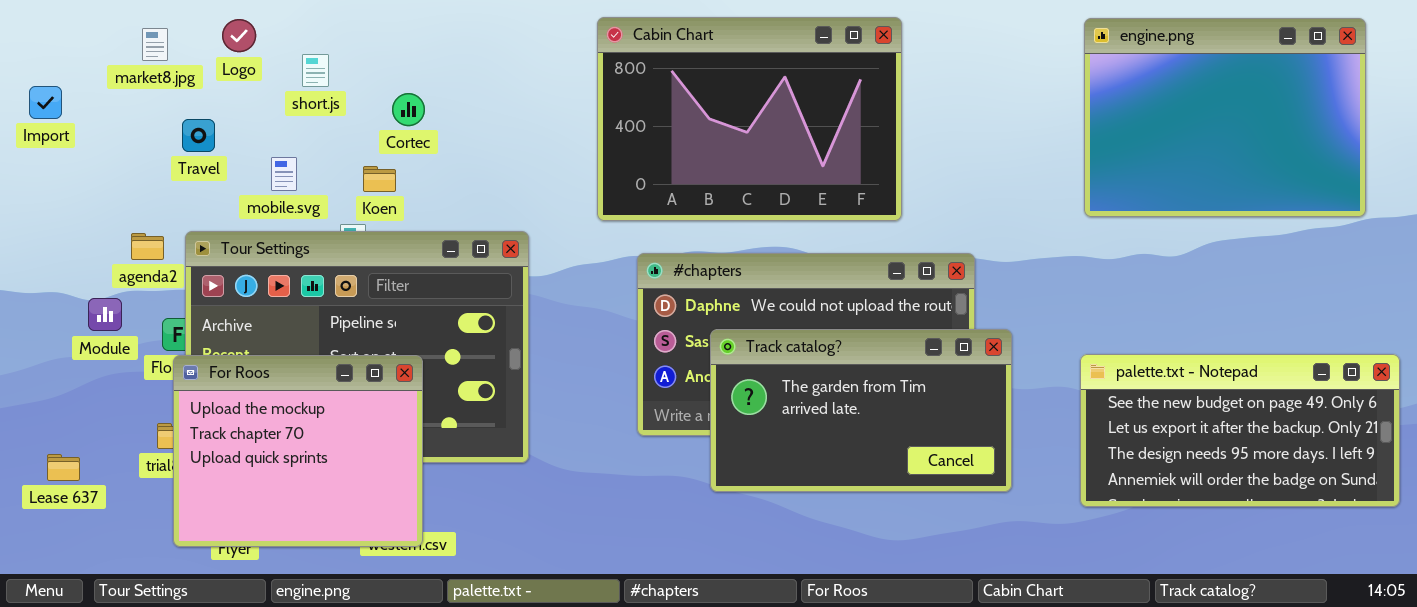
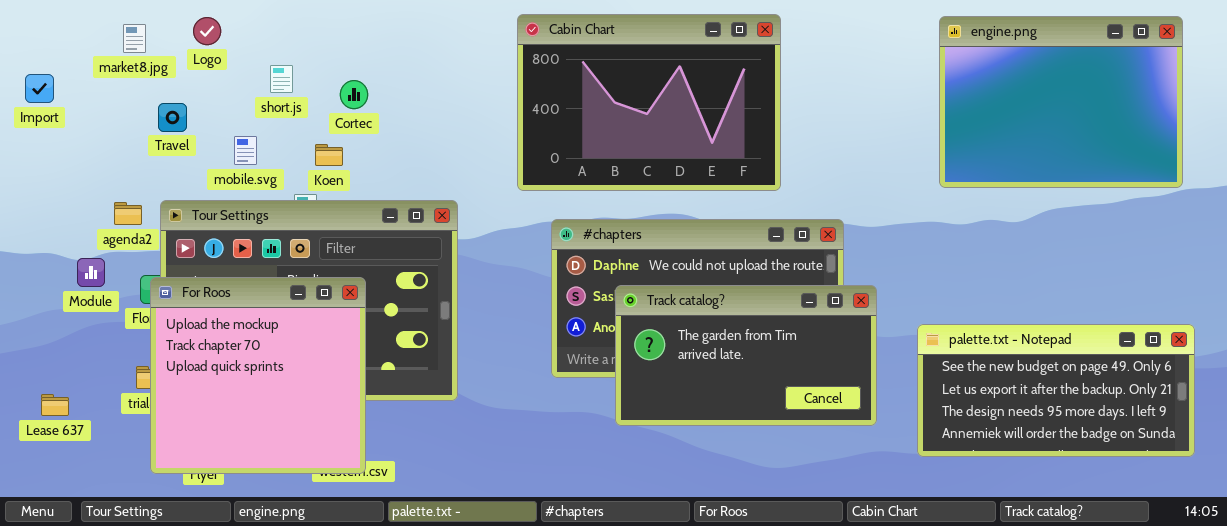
short.js: [302,54,329,87] -> [270,65,293,93], moved
palette.txt - Notepad: [1080,354,1400,507] -> [917,324,1195,457], moved
For Roos: [173,355,423,547] -> [150,277,366,474], resized

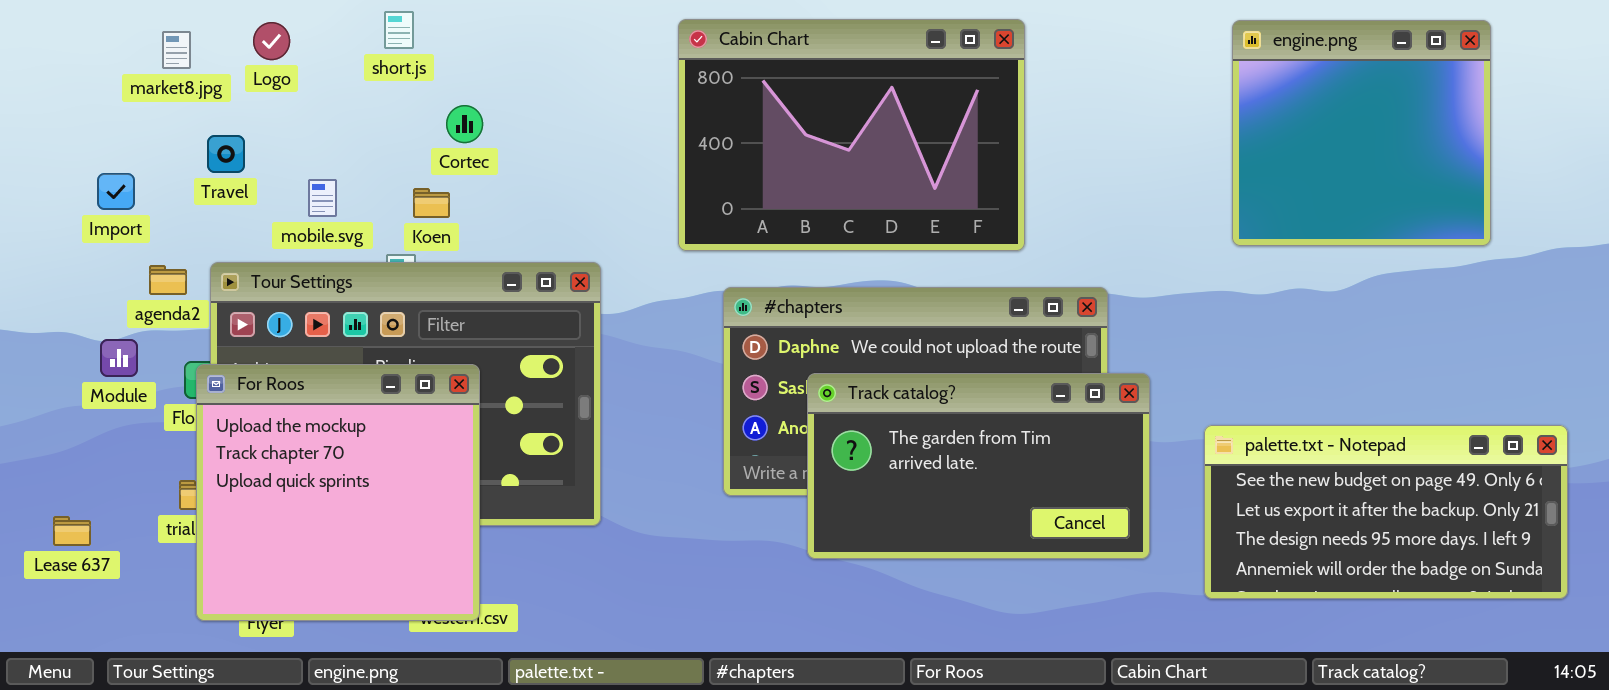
engine.png: [939,16,1183,188] -> [1232,20,1491,246], resized
short.js: [270,65,293,93] -> [384,11,414,49], moved
Import: [25,74,54,103] -> [97,173,135,210], moved

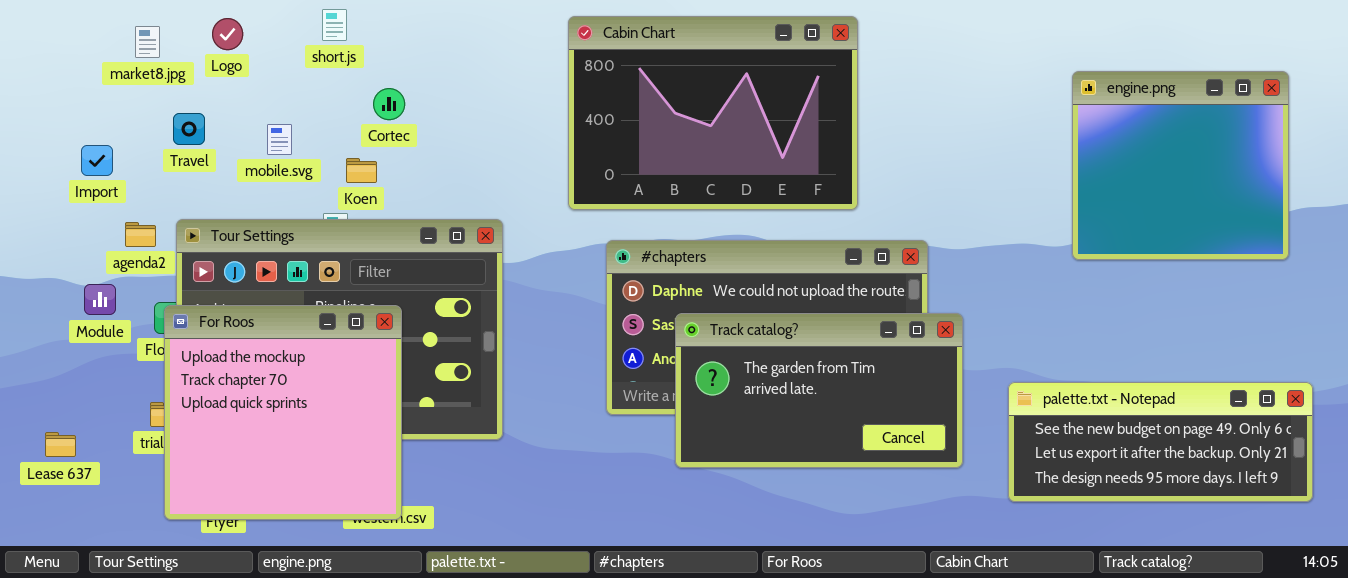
engine.png: [1232,20,1491,246] -> [1072,71,1289,260], moved
mobile.svg: [308,179,337,217] -> [267,124,292,155], moved
palette.txt - Notepad: [1204,425,1568,599] -> [1008,382,1313,502], resized

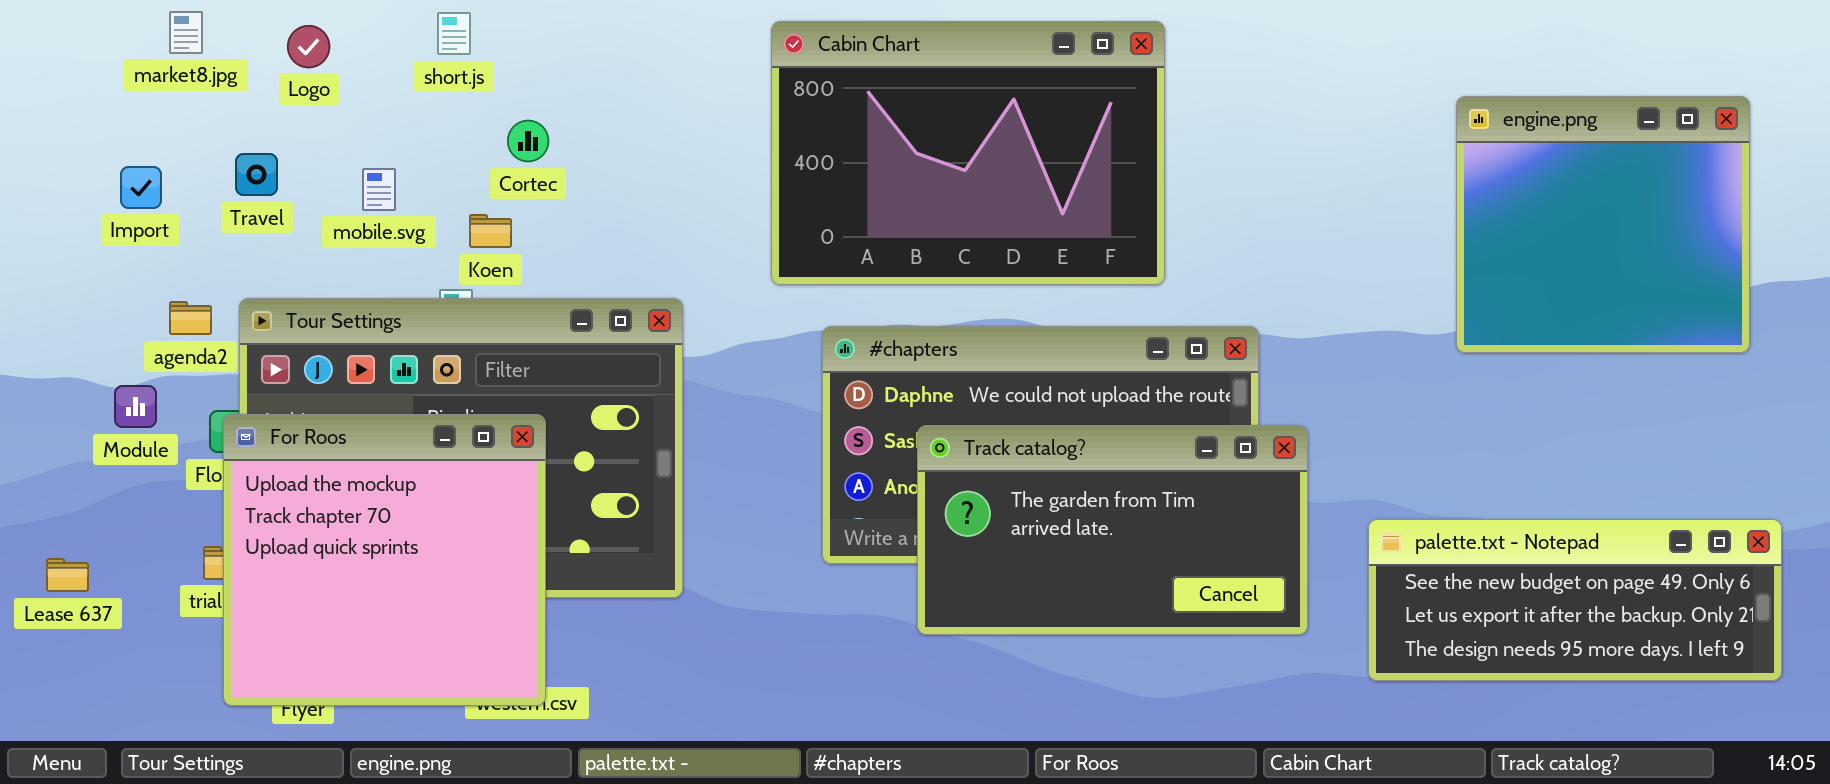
market8.jpg: [135,26,160,58] -> [169,11,203,54], moved
Import: [81,145,113,176] -> [120,166,162,209], moved
Lease 637: [45,432,76,457] -> [46,558,89,592], moved

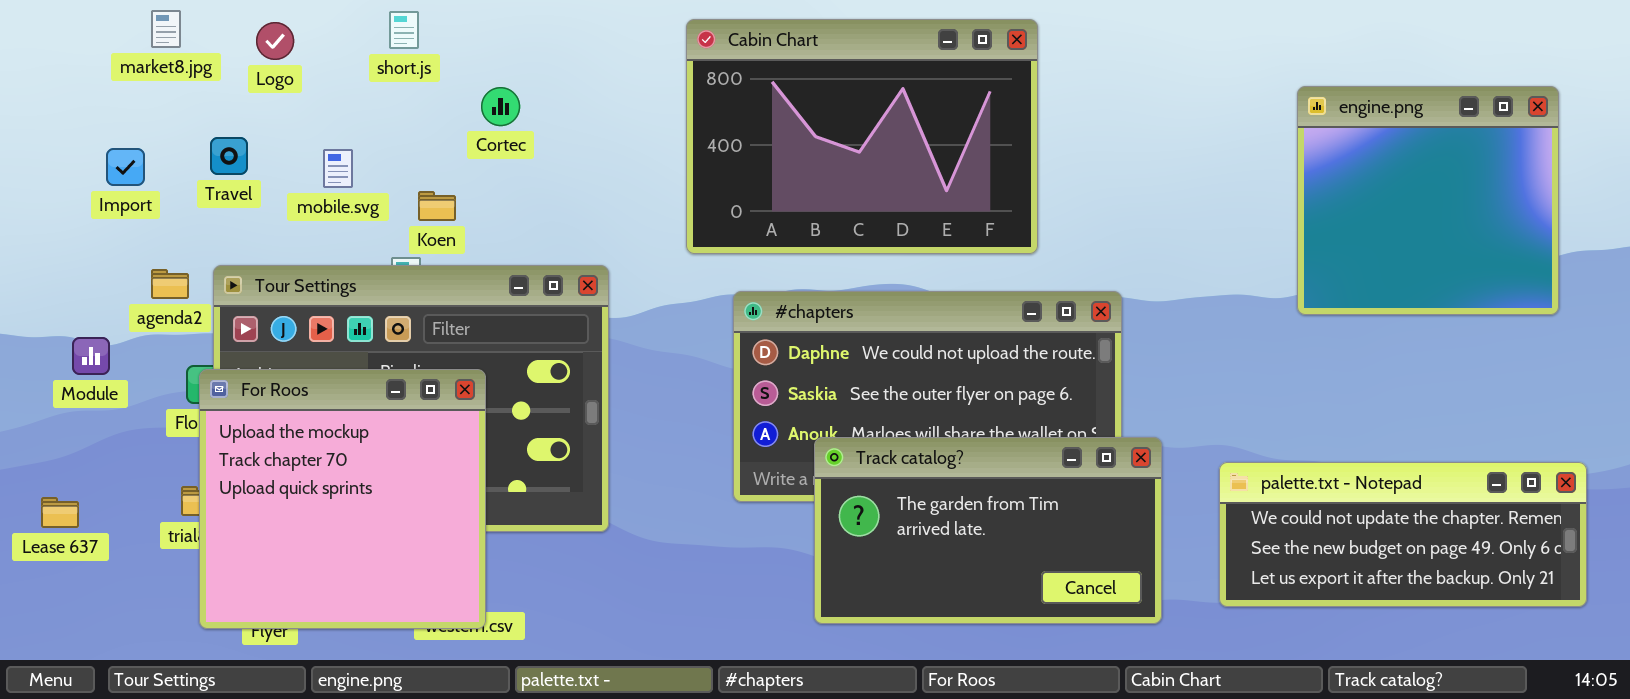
Cortec: [507,120,549,162] -> [481,87,520,126], moved
Module: [114,385,157,428] -> [72,337,110,375], moved
Track catalog?: [917,425,1308,635] -> [814,437,1162,624], moved
palette.txt - Notepad: [1368,519,1782,681] -> [1219,462,1587,607], scrolled up 1 row

